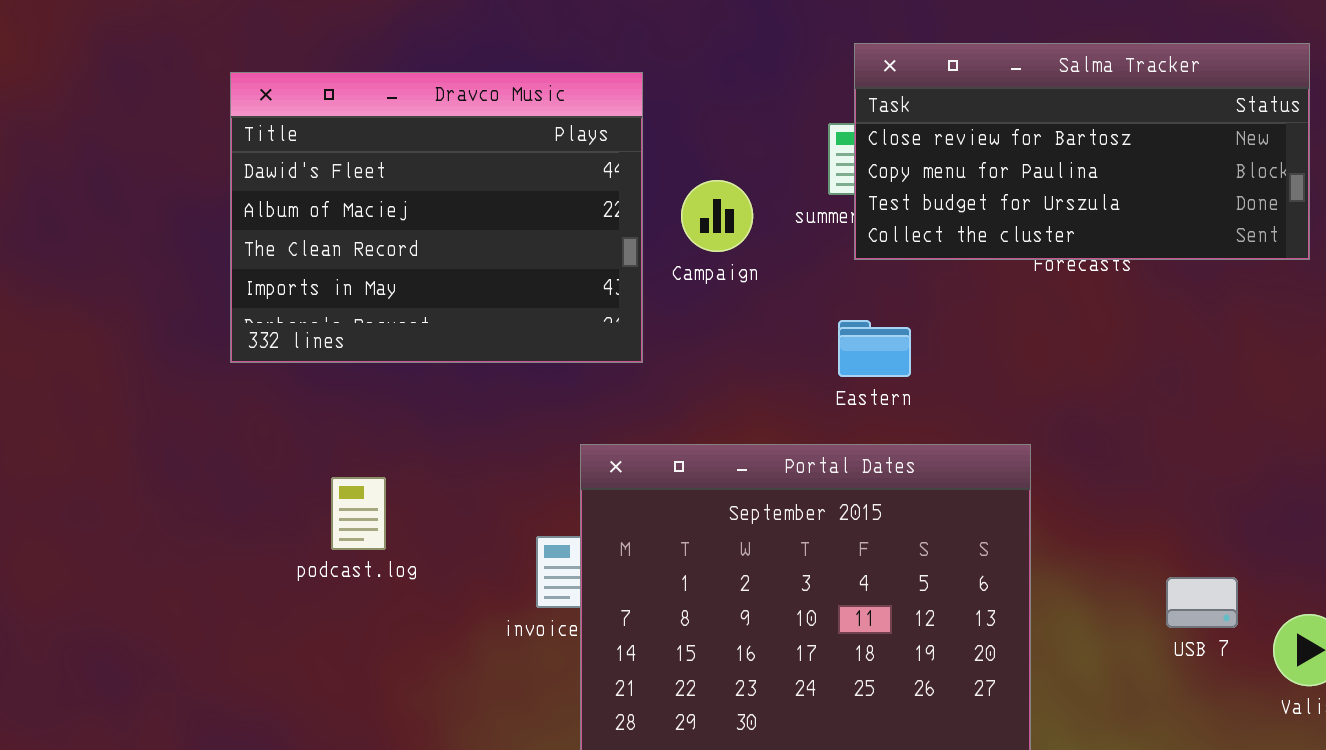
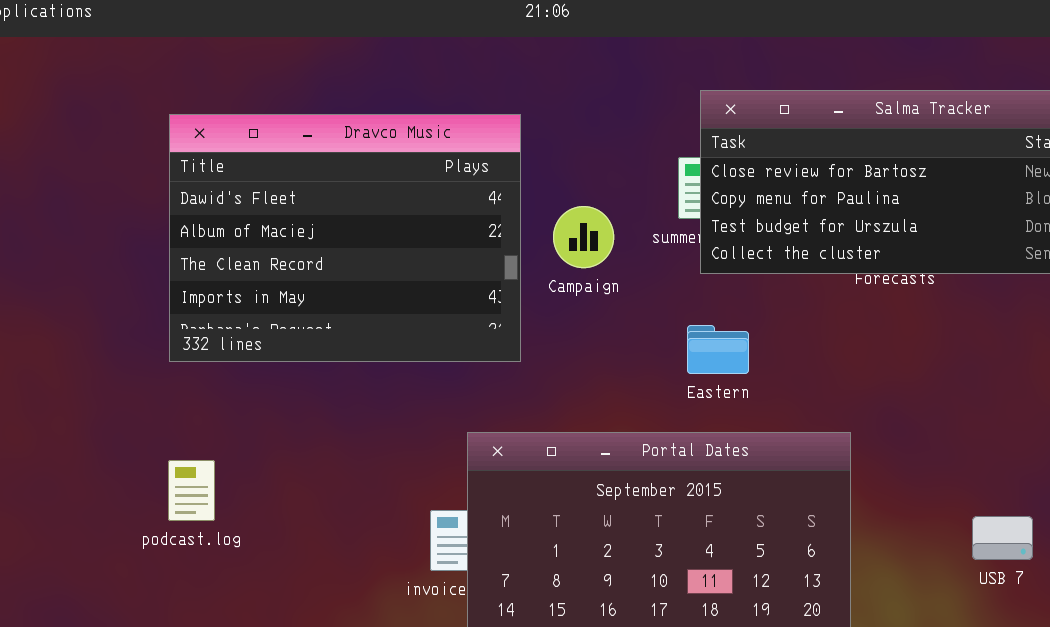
podcast.log: [331,477,386,550] -> [168,460,215,521], moved
USB 7: [1166,577,1238,628] -> [972,516,1033,560], moved

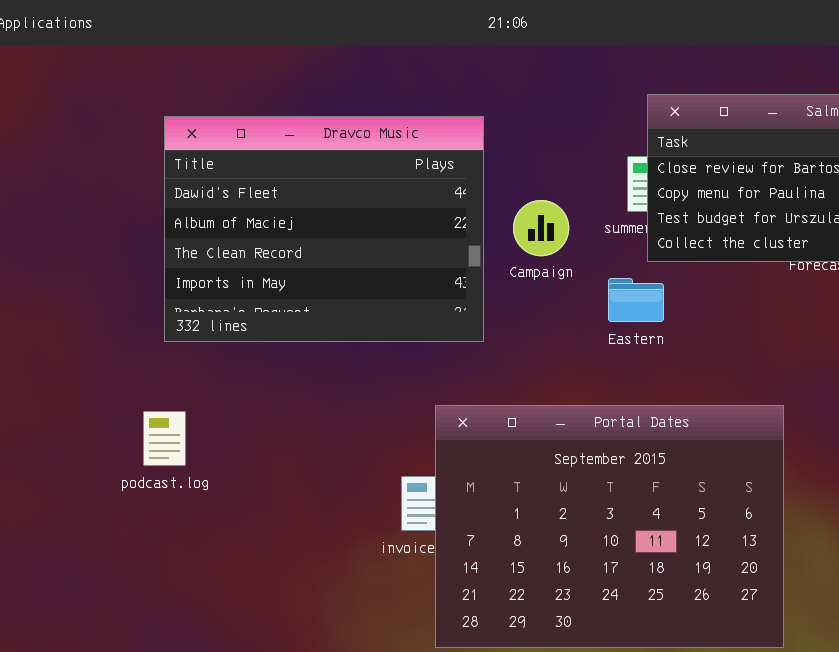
Eastern: [687,325,749,374] -> [608,278,664,322], moved
podcast.log: [168,460,215,521] -> [143,411,186,466], moved

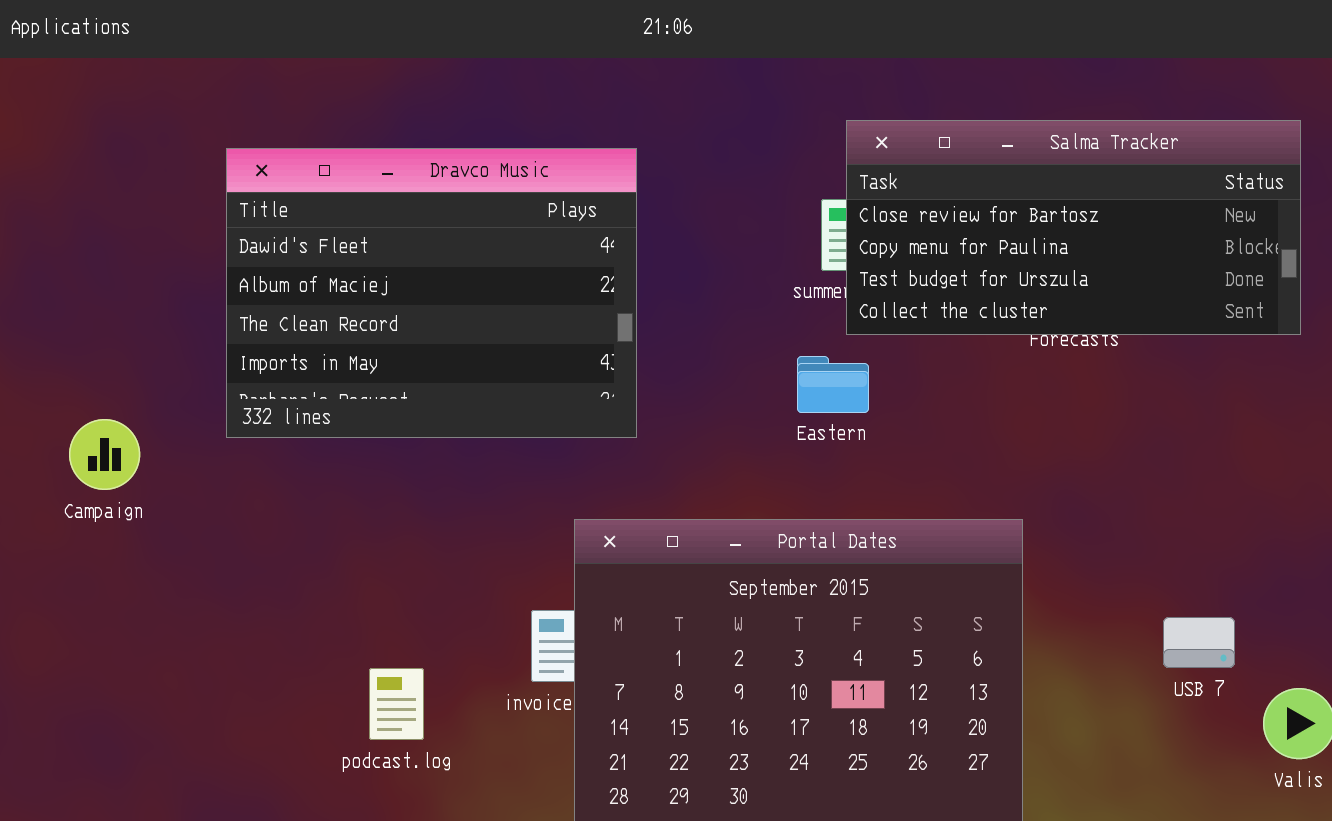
Campaign: [513,200,569,256] -> [69,419,140,490], moved
podcast.log: [143,411,186,466] -> [369,668,424,740], moved

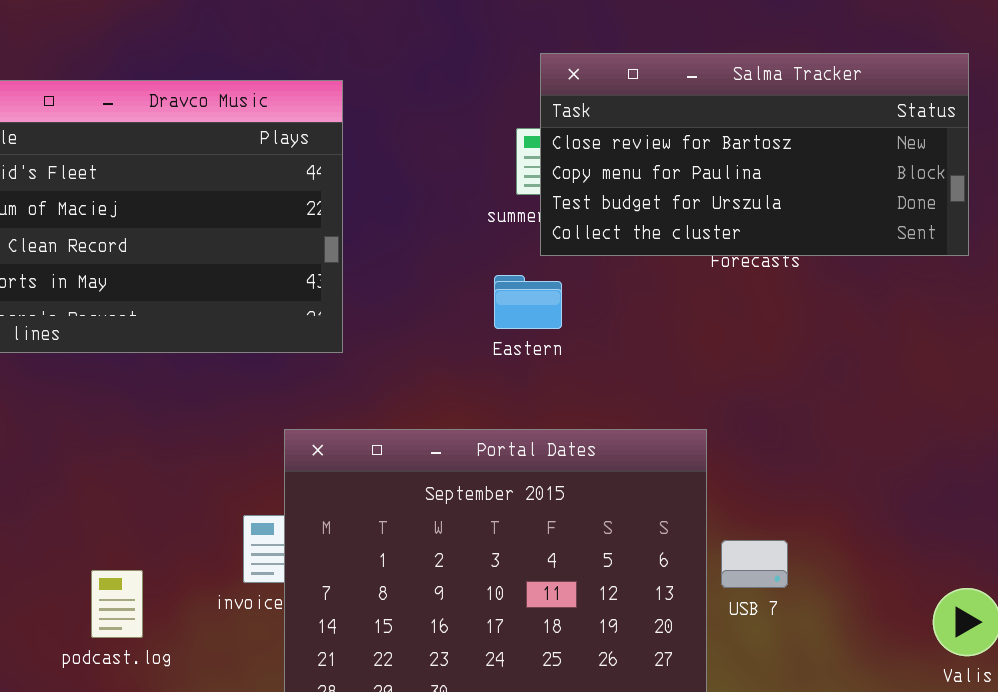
USB 7: [1163,617,1235,668] -> [721,540,788,588], moved

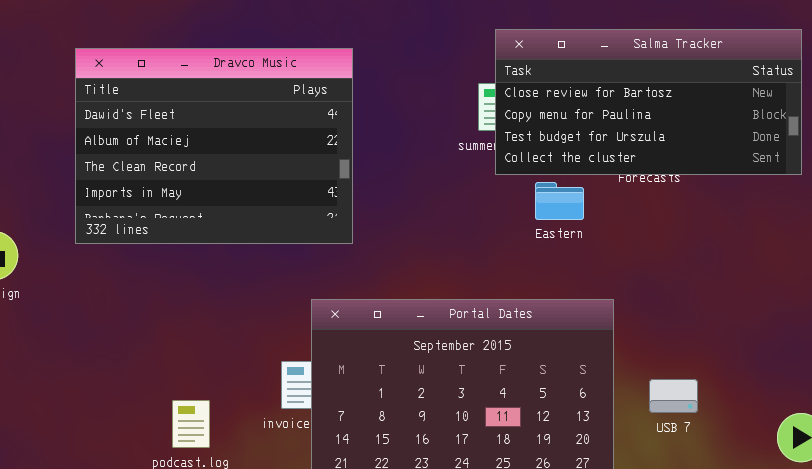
Eastern: [494,275,562,329] -> [535,182,584,220], moved
USB 7: [721,540,788,588] -> [649,379,698,413], moved

